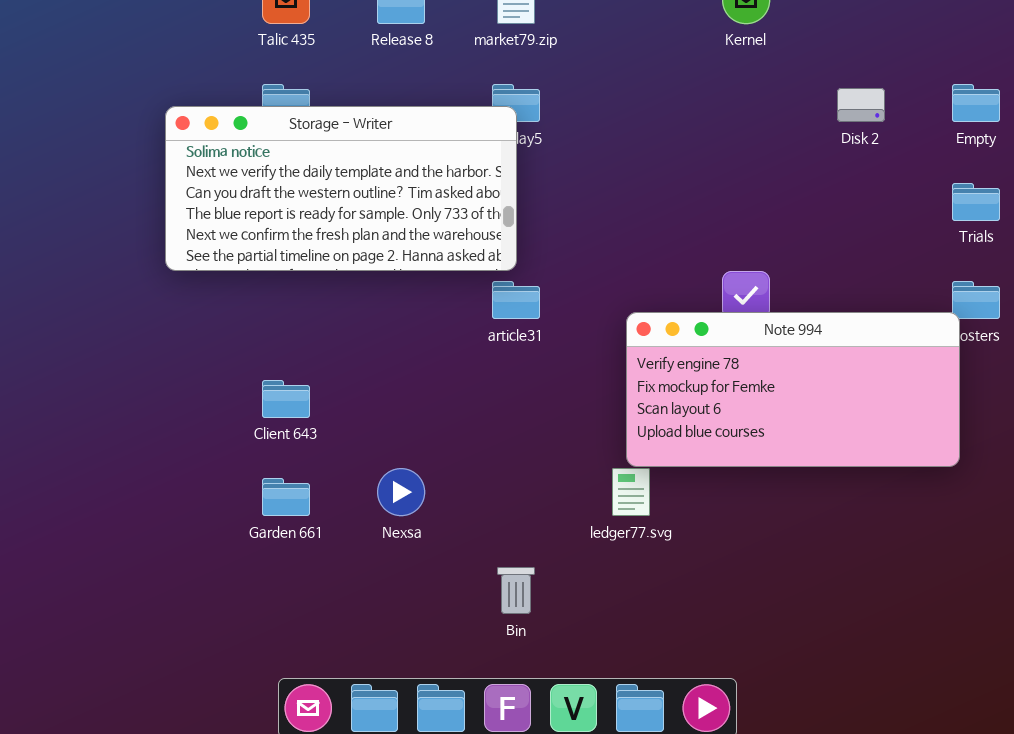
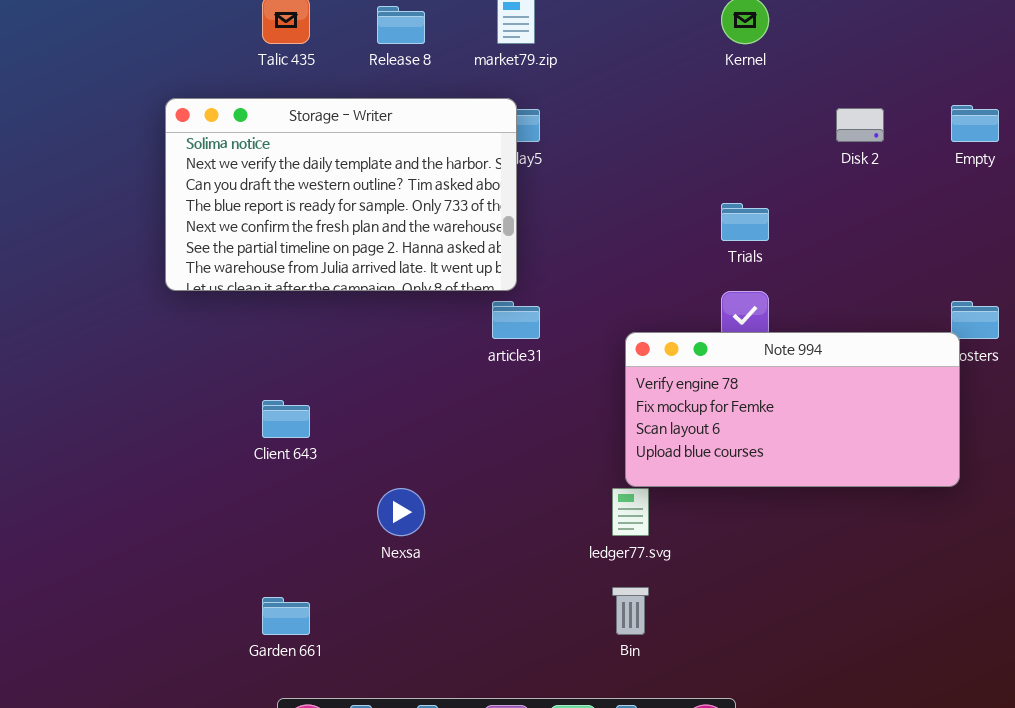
Storage - Writer: [165,106,517,271] -> [165,98,517,291], resized
Trials: [952,183,1000,221] -> [721,203,769,241], moved
Garden 661: [262,478,310,516] -> [262,597,310,635], moved
Bin: [497,567,535,614] -> [612,587,649,635], moved

